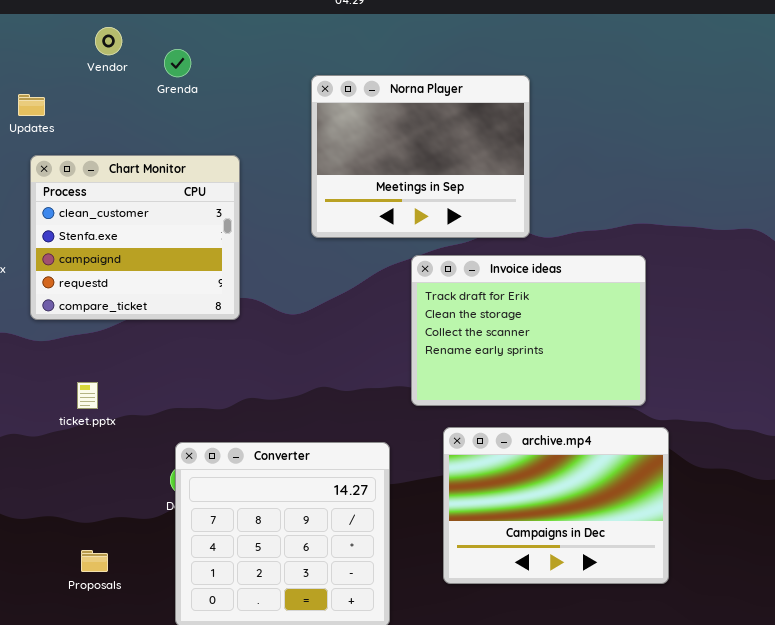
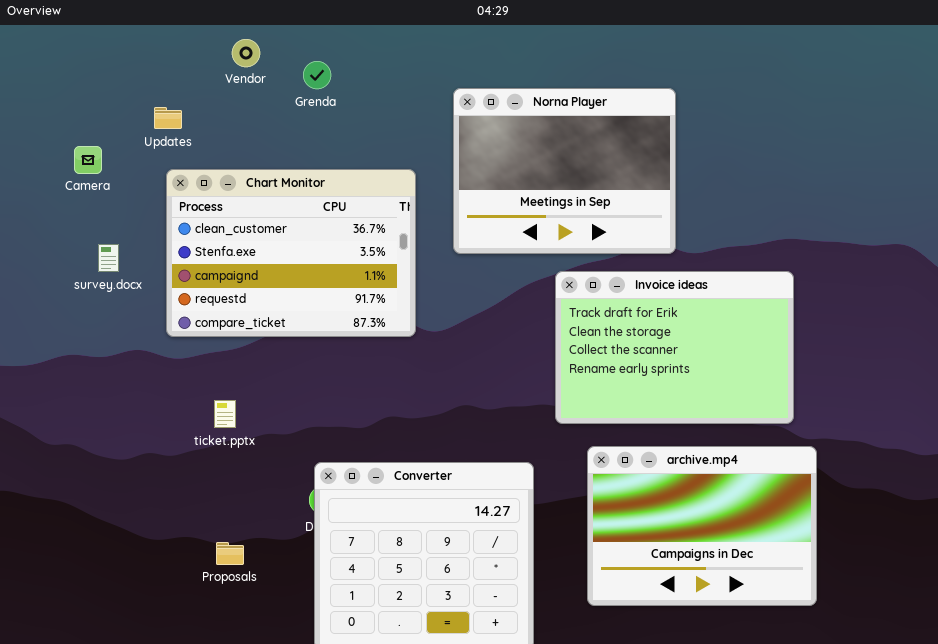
Chart Monitor: [30,155,240,320] -> [166,169,416,337], resized
Proposals: [81,550,108,572] -> [216,542,244,565], moved

